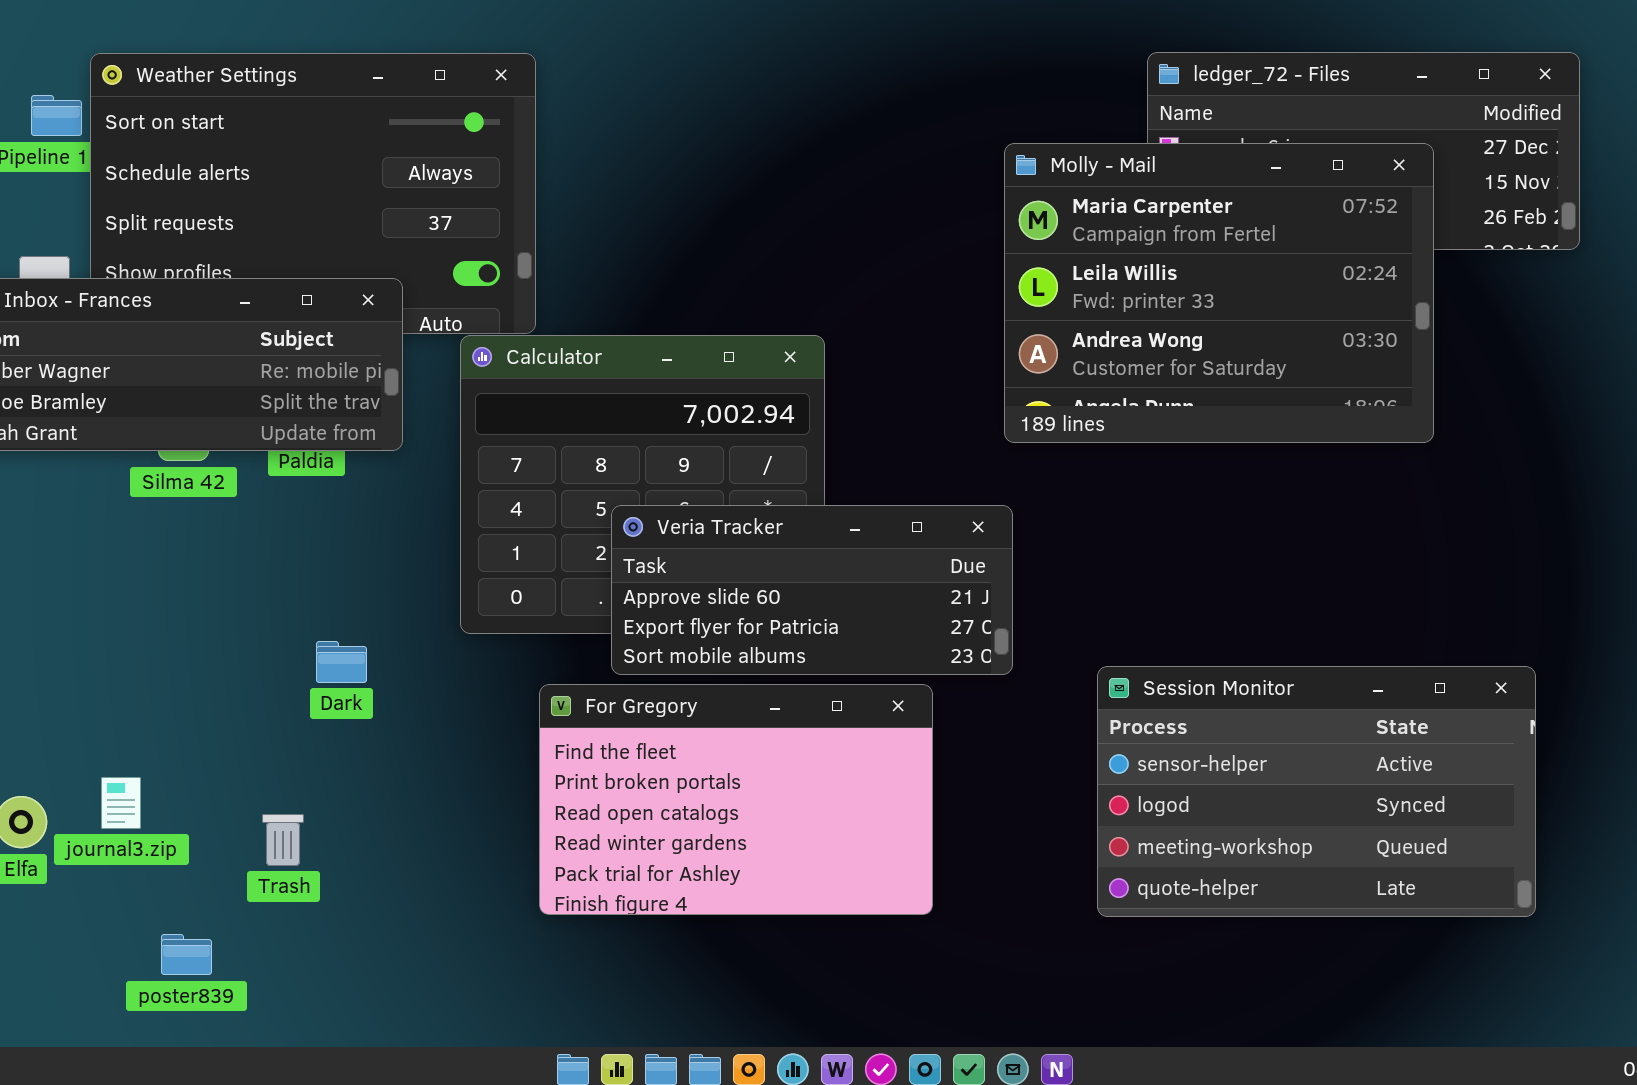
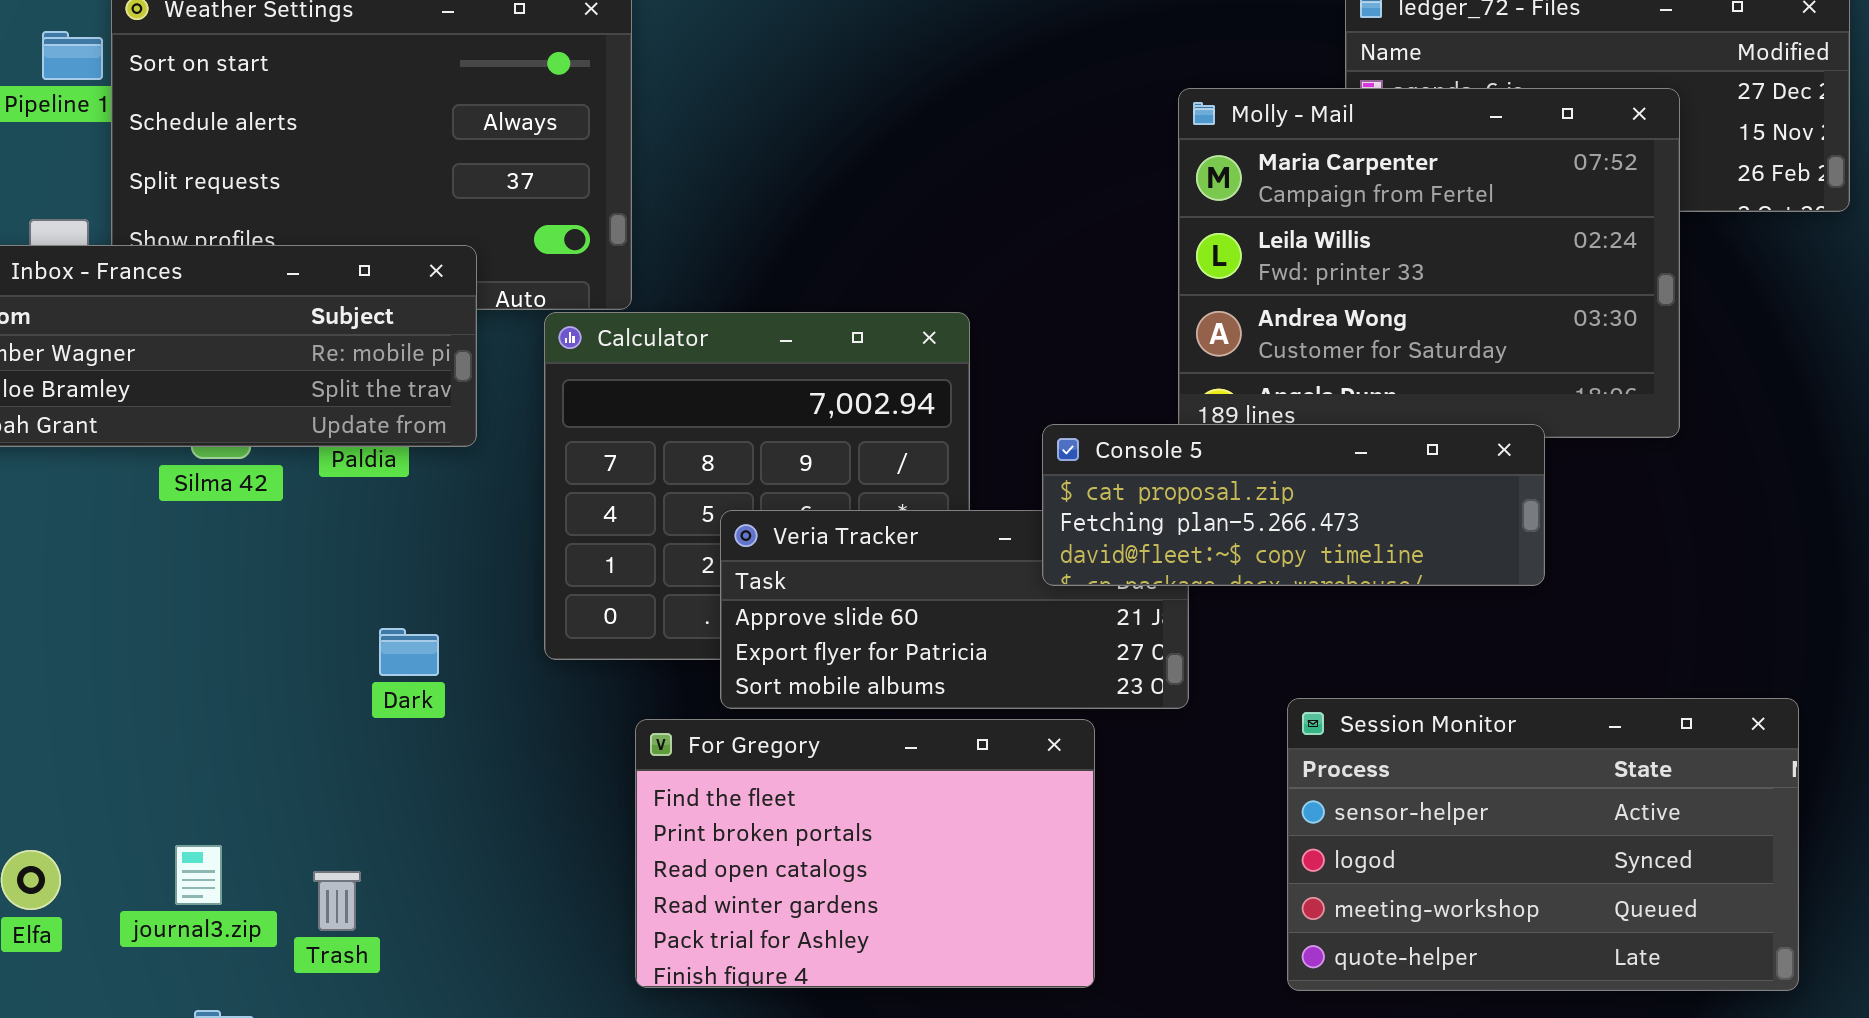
Console 5: none -> [1042,424,1545,586], opened
Dark: [316,641,367,683] -> [379,628,439,676], moved
journal3.zip: [101,777,141,829] -> [175,845,222,905], moved

